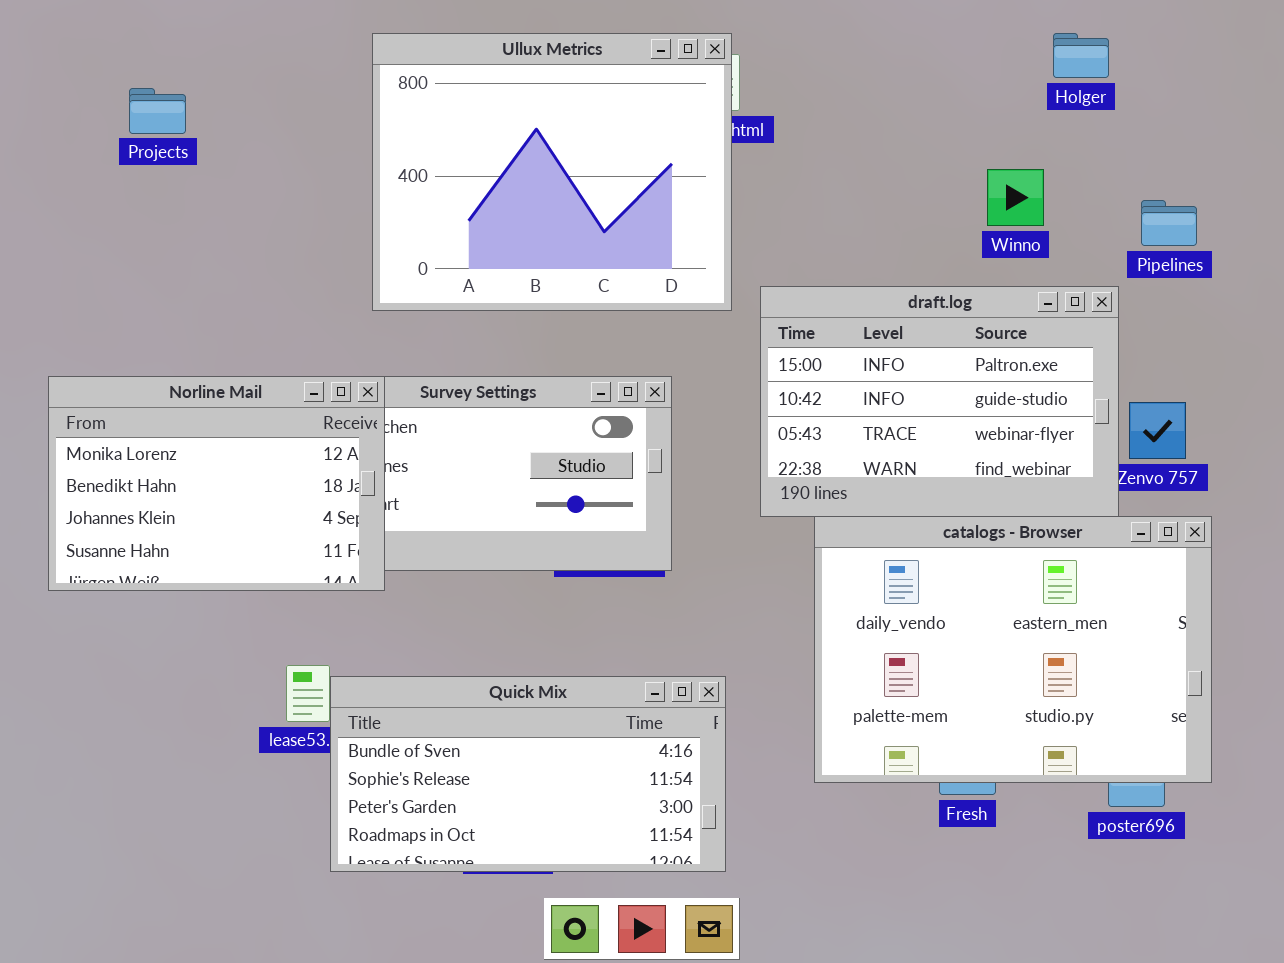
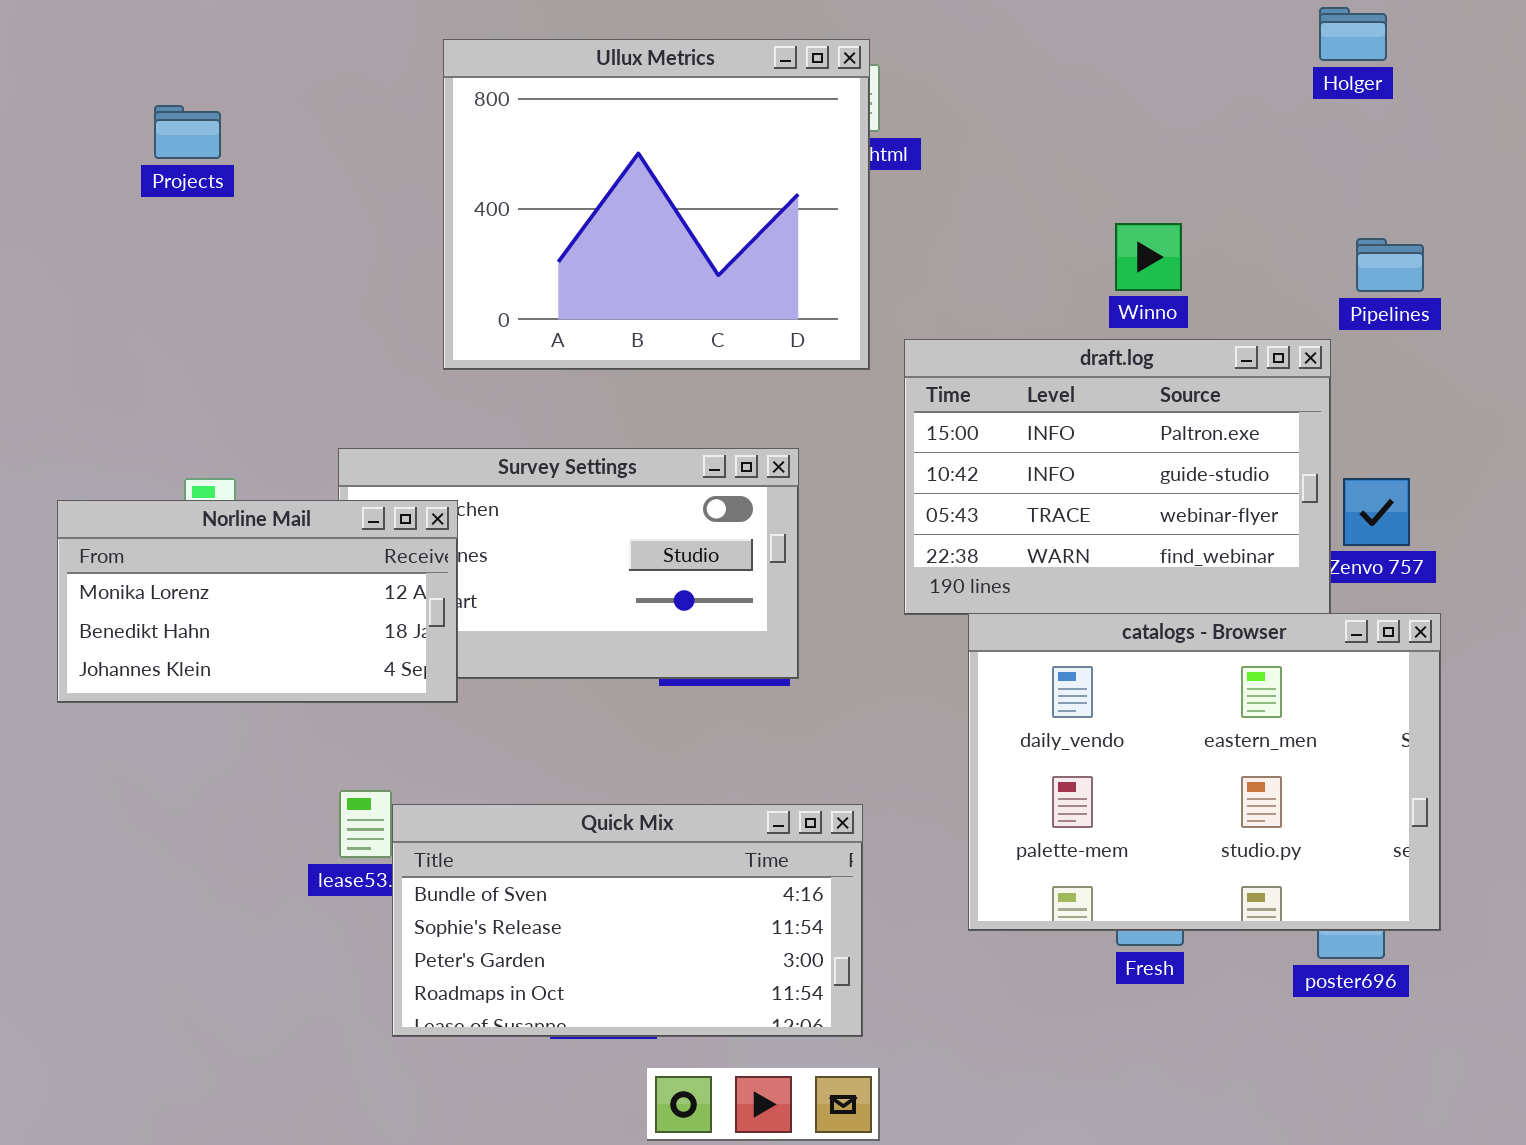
Holger: [1053,33,1109,78] -> [1319,7,1387,61], moved
Winno: [987,169,1044,226] -> [1115,223,1182,291], moved
Norline Mail: [48,376,385,591] -> [57,500,458,703], resized

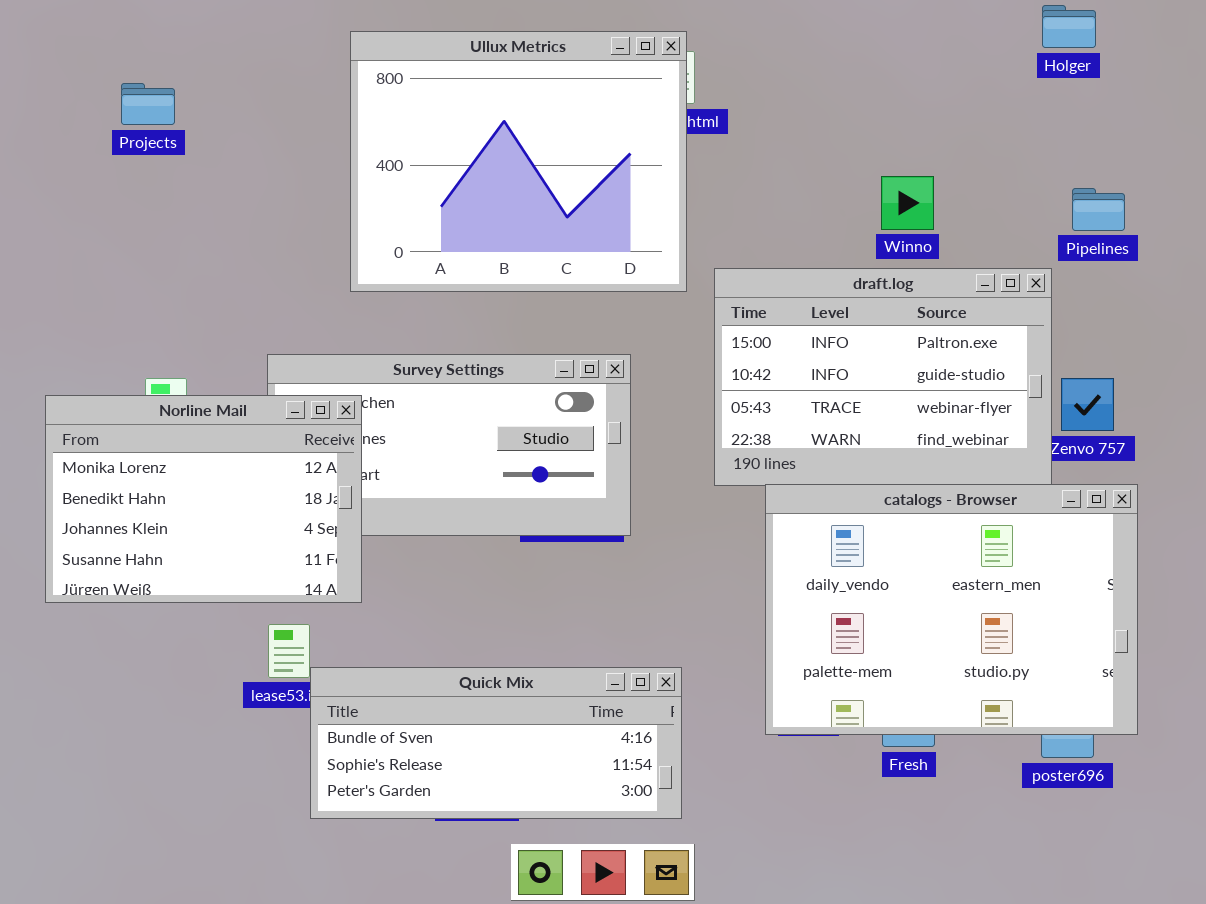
Norline Mail: [57,500,458,703] -> [45,395,362,603], resized
Quick Mix: [392,804,863,1037] -> [310,667,682,819], resized

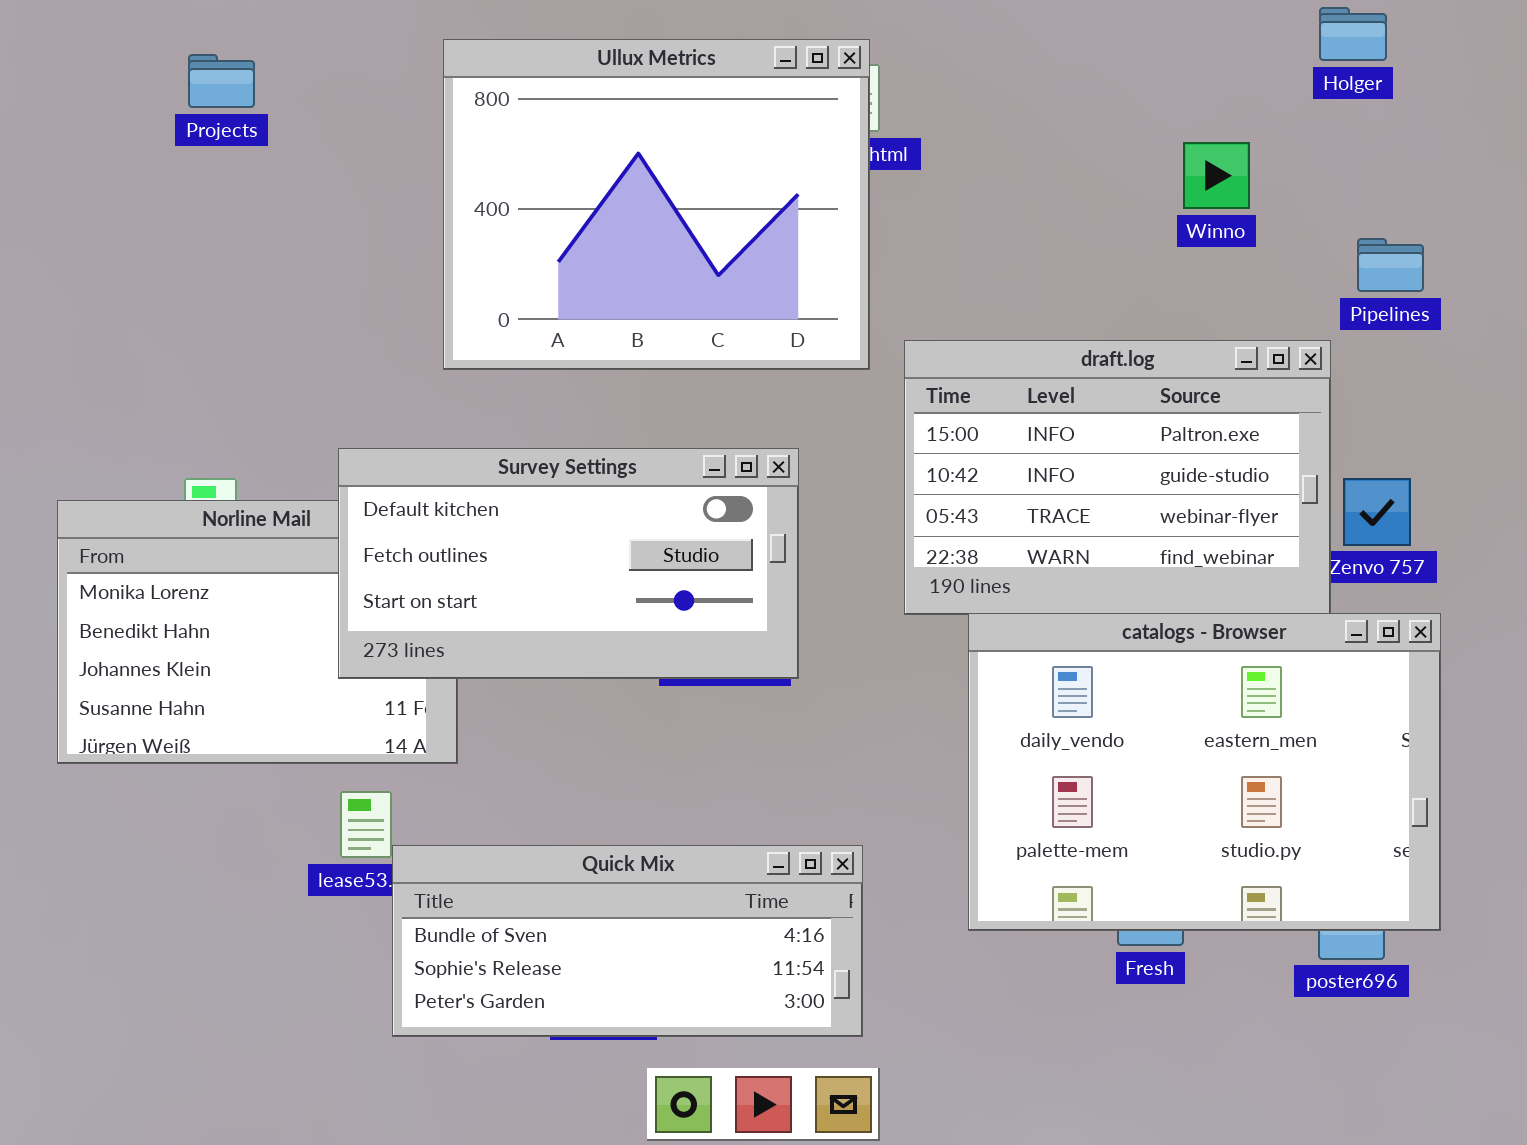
Projects: [121,83,175,125] -> [188,54,255,108], moved
Winno: [881,176,934,230] -> [1183,142,1250,209], moved
Survey Settings: [267,354,631,536] -> [338,448,799,679], raised

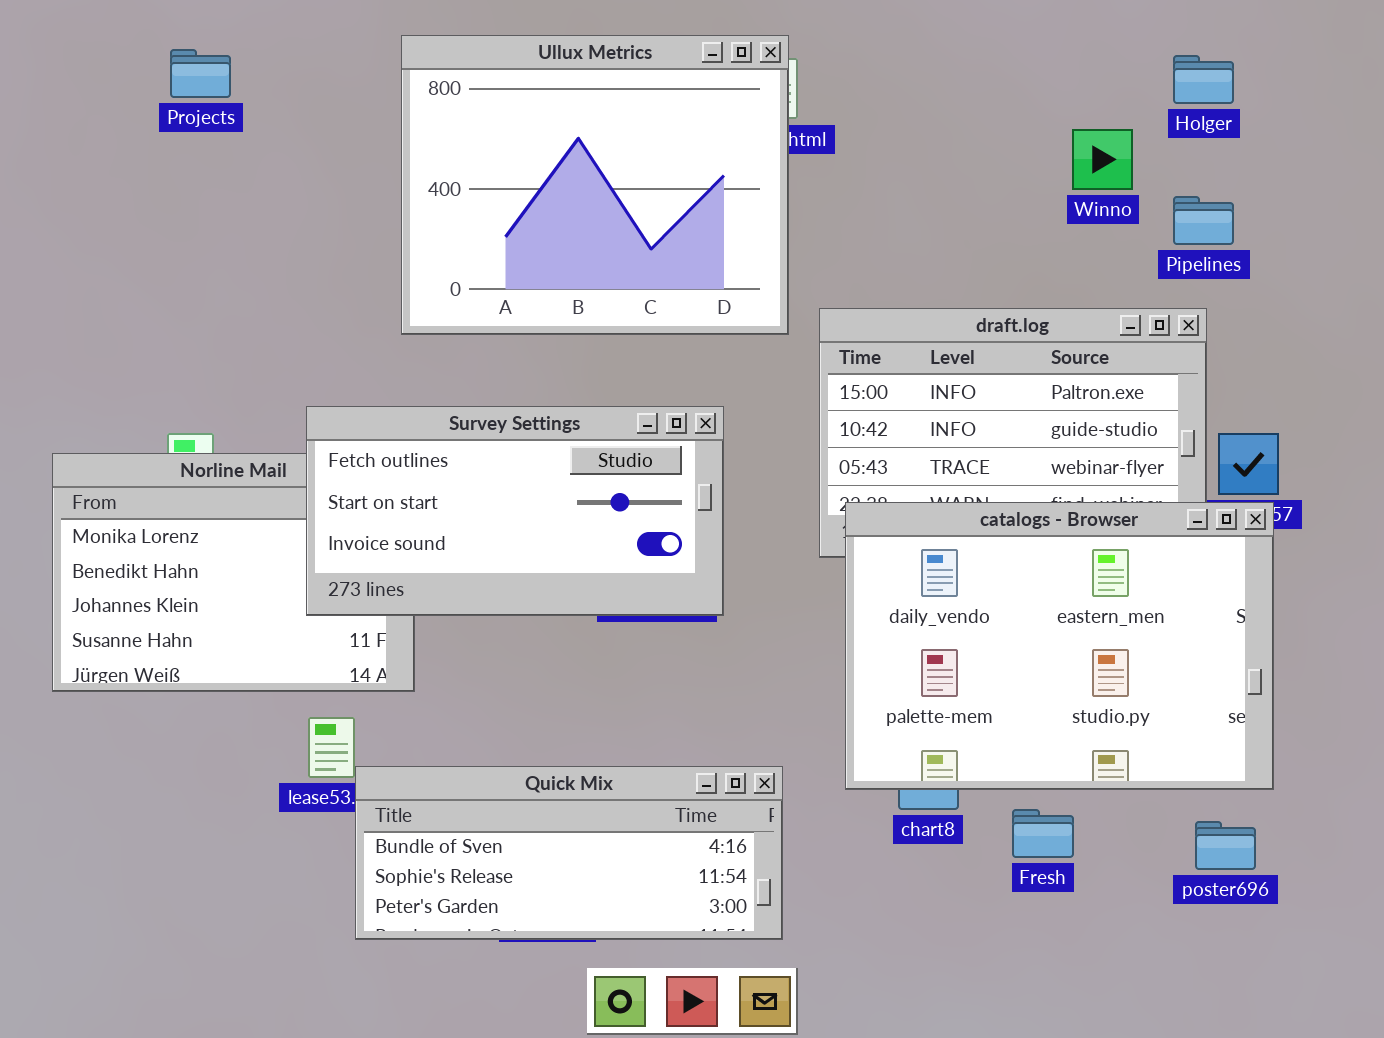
Holger: [1319,7,1387,61] -> [1173,55,1234,104], moved
Pipelines: [1357,238,1424,292] -> [1173,196,1234,245], moved
Survey Settings: [338,448,799,679] -> [306,406,724,616], scrolled down 1 row
catalogs - Browser: [968,613,1441,931] -> [845,502,1274,790], moved

